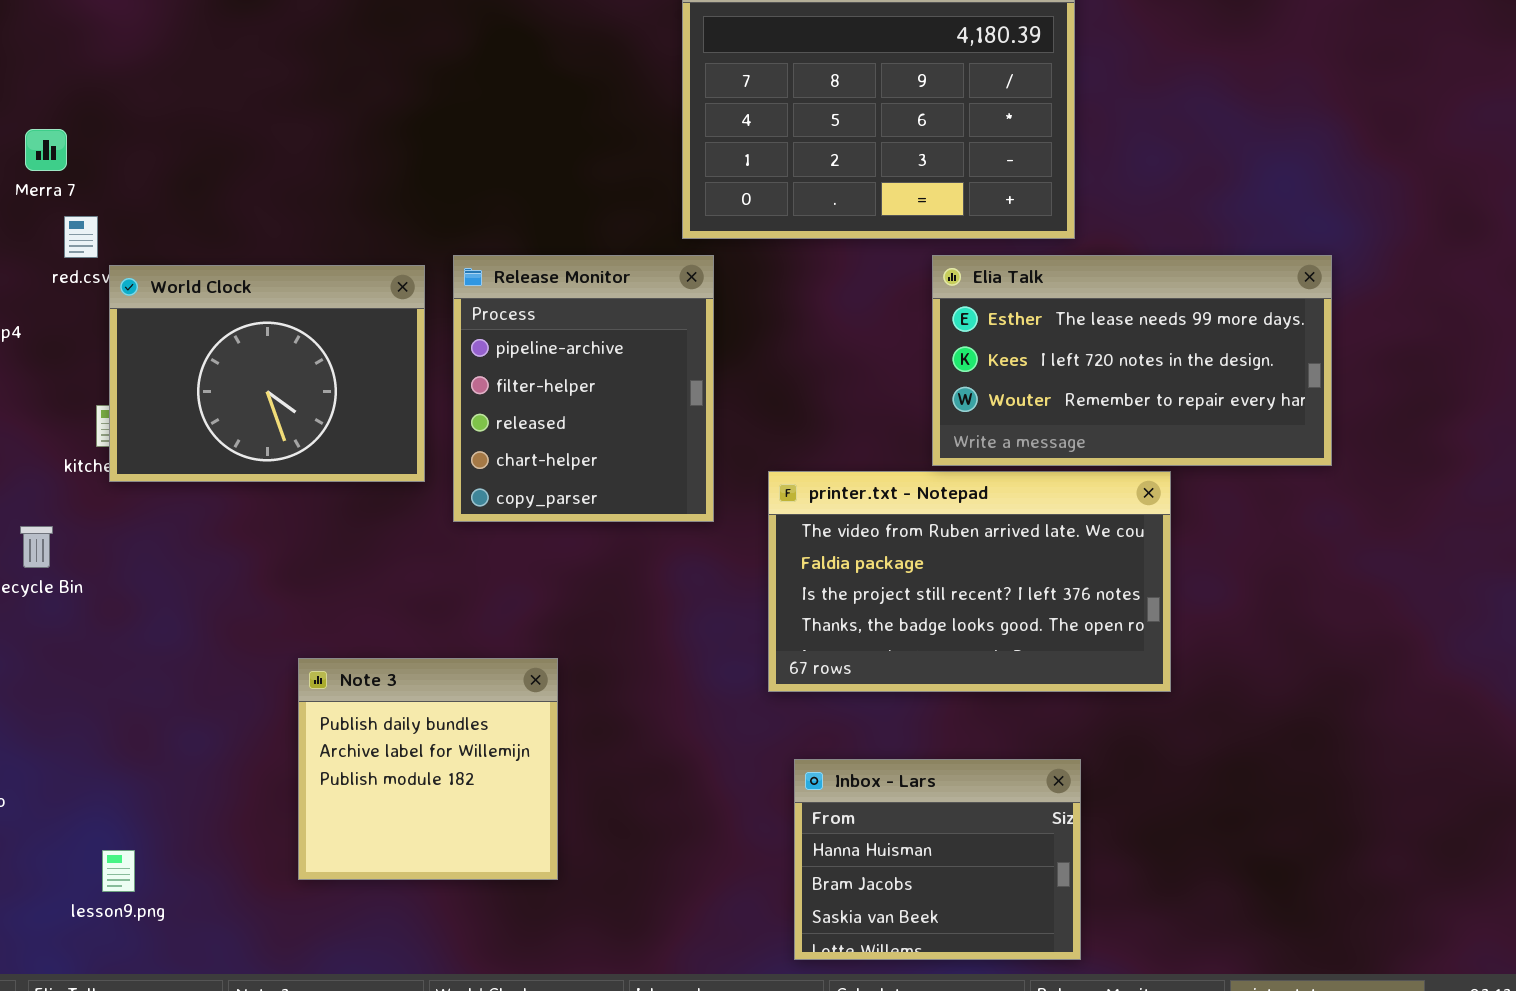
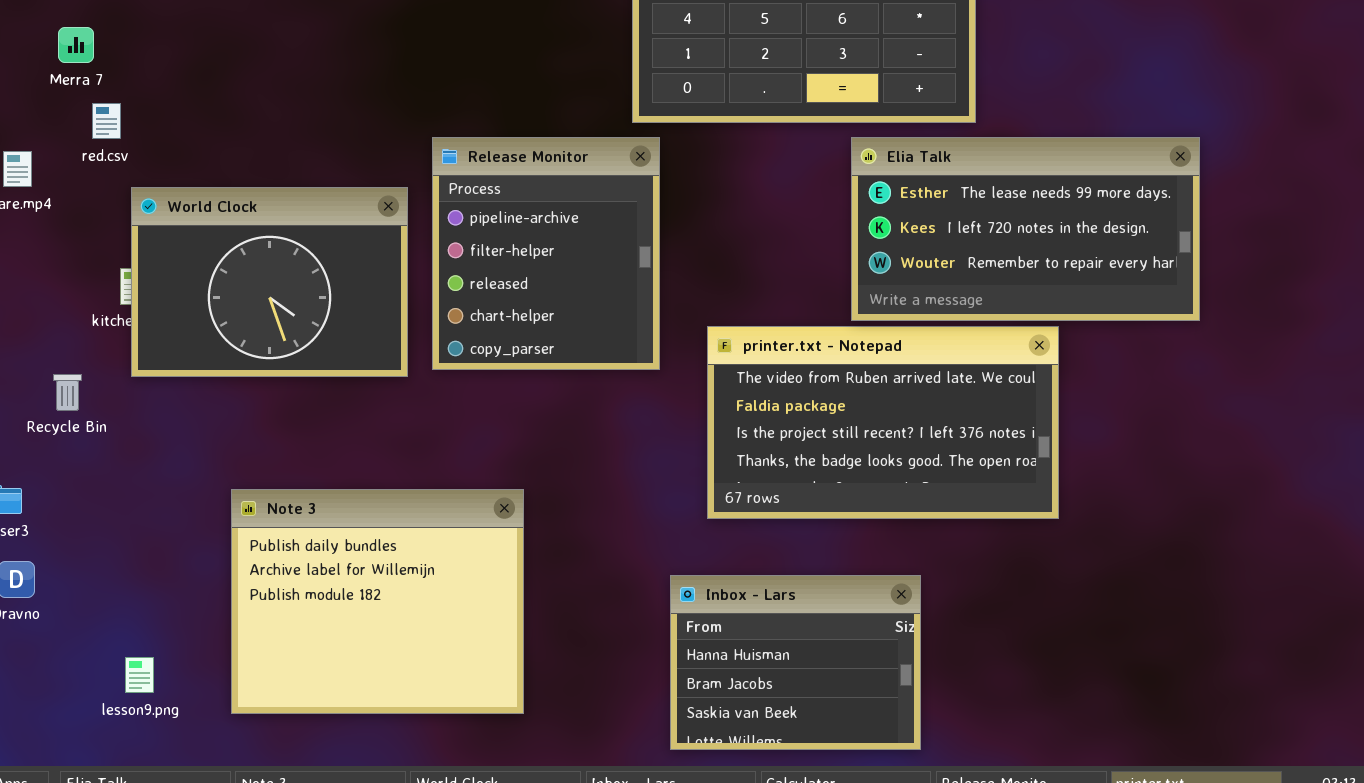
World Clock: [109,265,425,482] -> [131,187,408,377], moved
Note 3: [298,658,558,880] -> [231,489,524,714], resized
Inbox - Lars: [794,759,1081,960] -> [670,575,921,750], moved

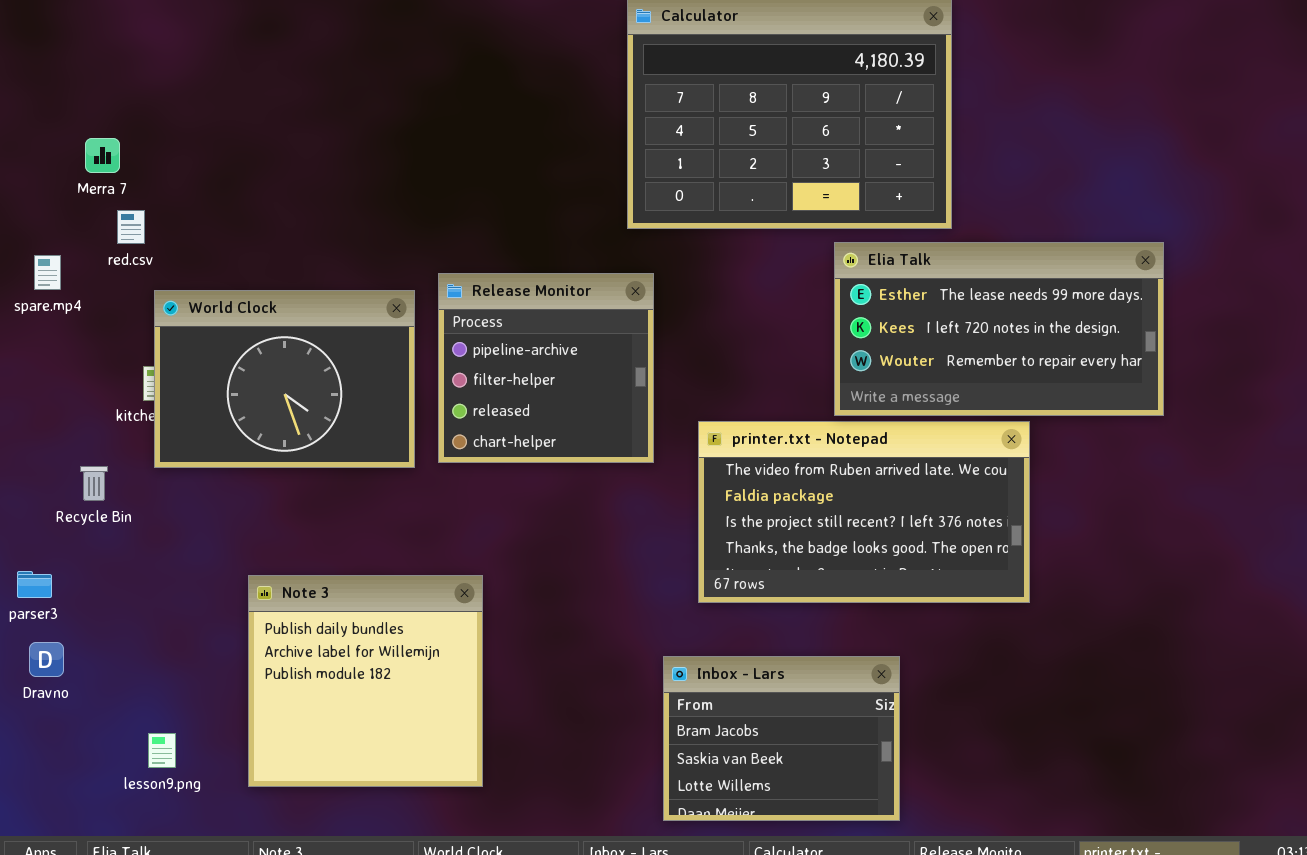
Release Monitor: [432,137,660,370] -> [438,273,654,463], resized
Note 3: [231,489,524,714] -> [248,575,483,787], resized
Inbox - Lars: [670,575,921,750] -> [663,656,900,821], scrolled down 1 row

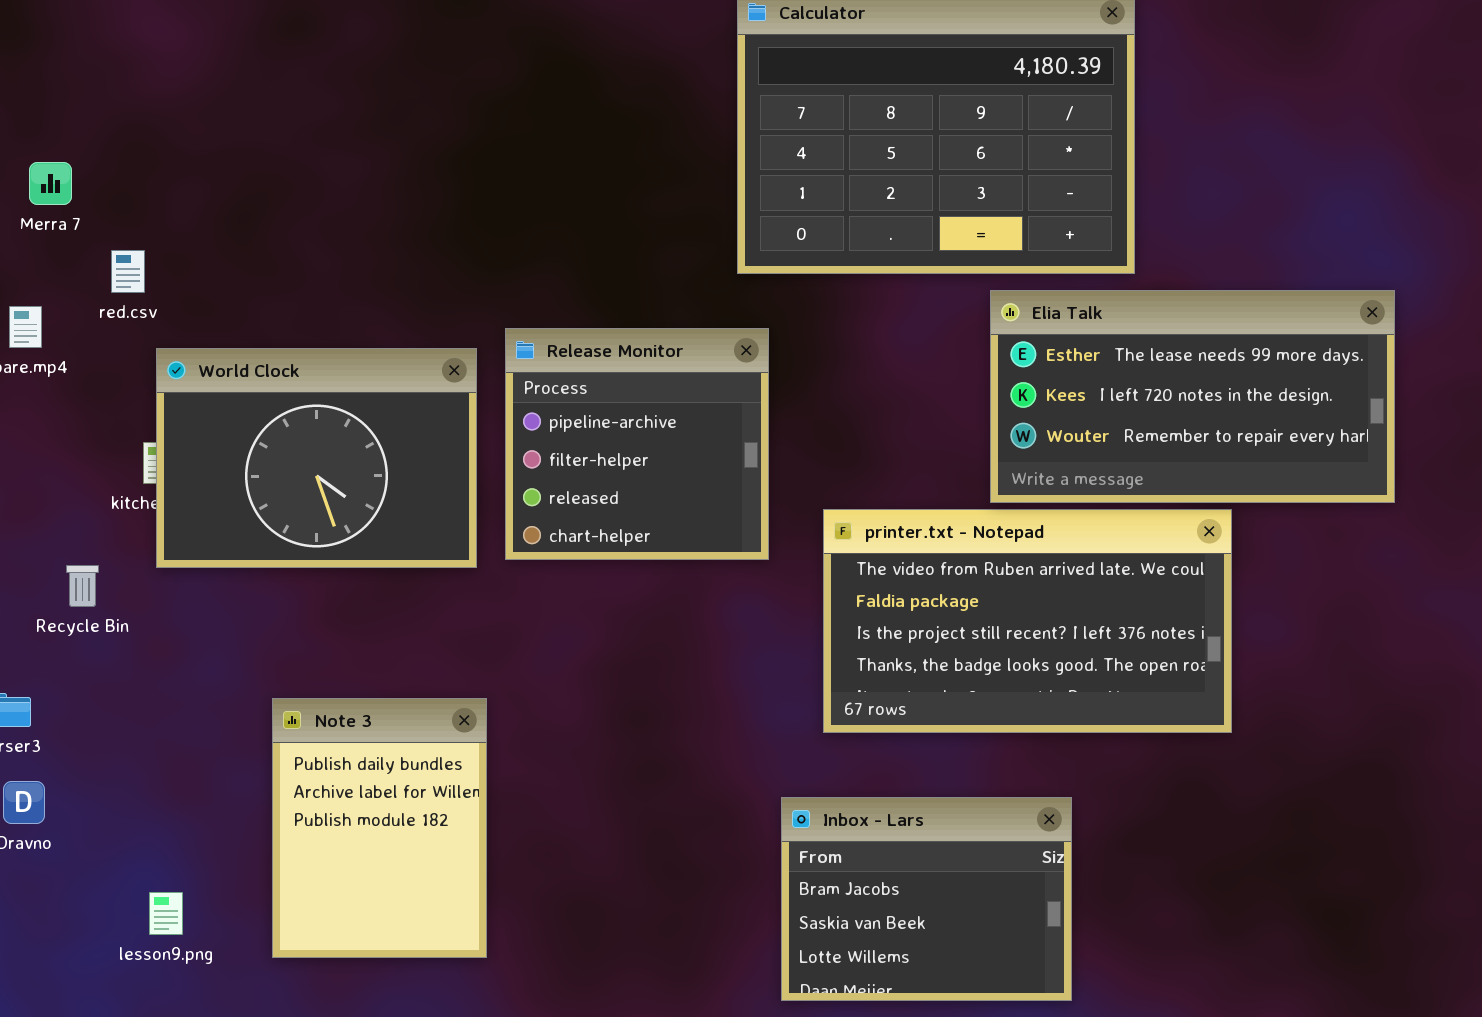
Merra 7: [85,138,120,173] -> [29,162,72,205], moved
Note 3: [248,575,483,787] -> [272,698,487,958], resized

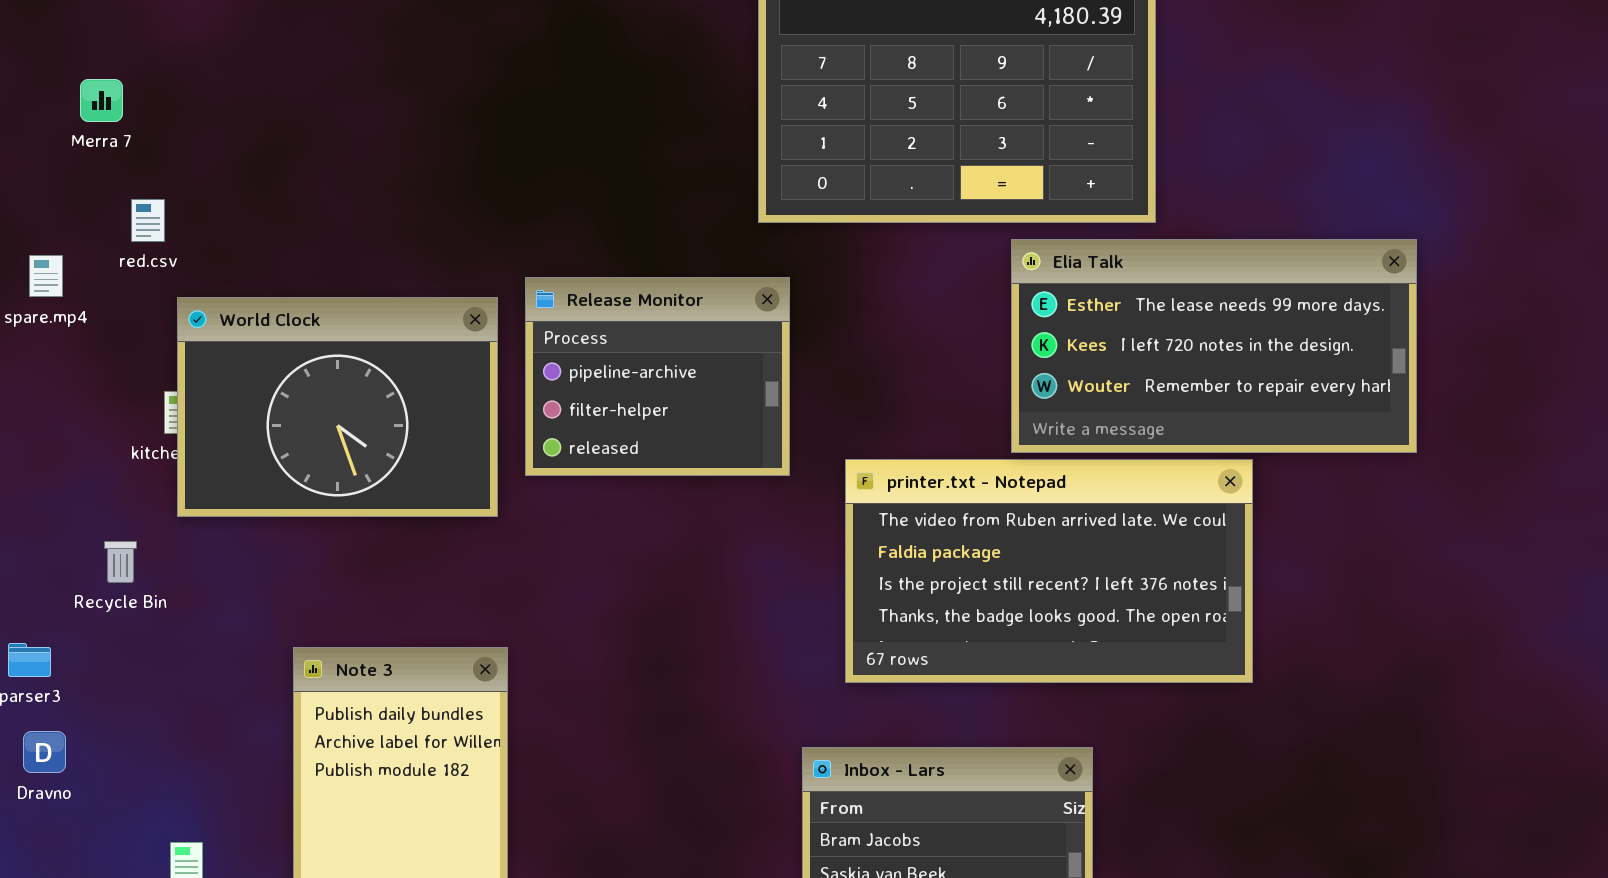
Merra 7: [29,162,72,205] -> [80,79,123,122], moved
Release Monitor: [505,328,769,560] -> [525,277,790,476], resized
Recycle Bin: [66,565,99,607] -> [104,541,137,583], moved

